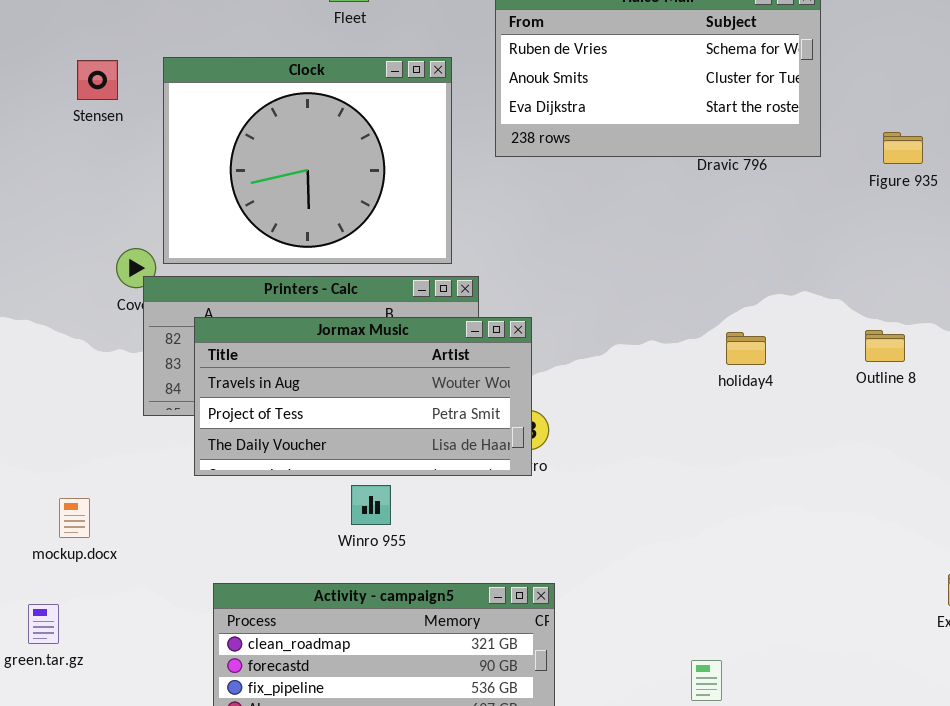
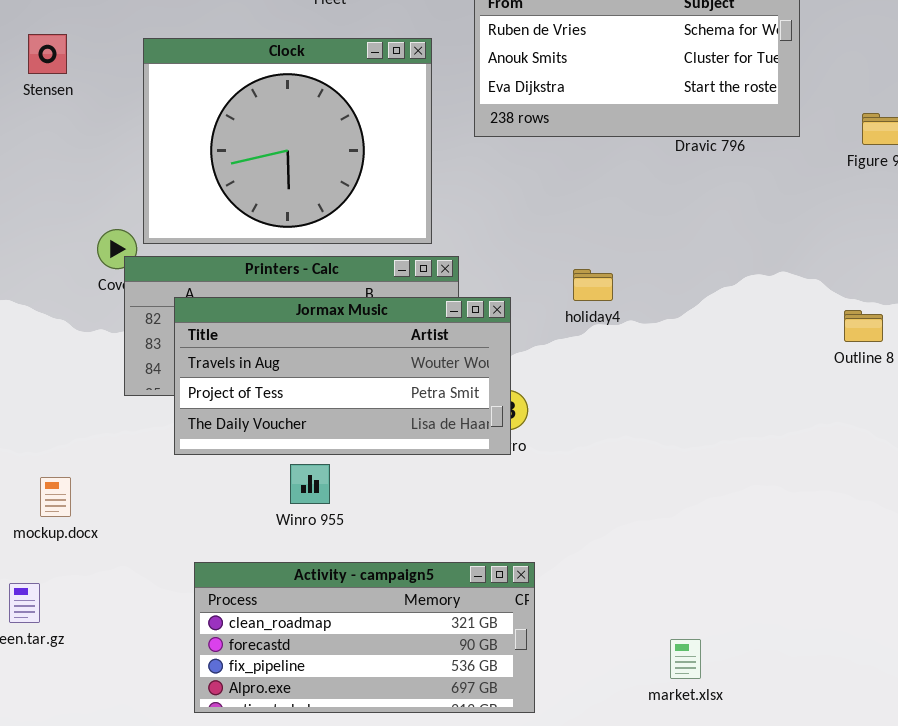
Stensen: [77,60,118,100] -> [28,34,67,74], moved
holiday4: [726,332,766,365] -> [573,269,613,301], moved
Winro 955: [351,485,391,525] -> [290,464,330,504], moved

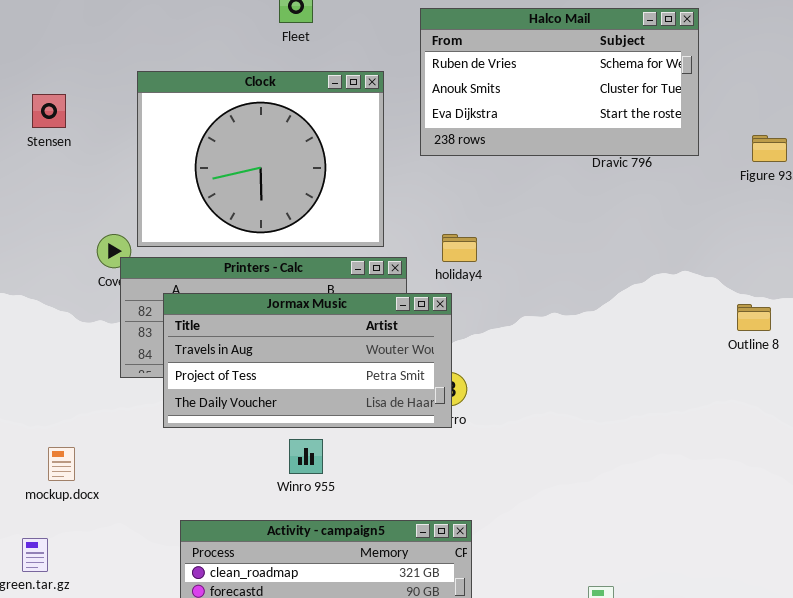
Stensen: [28,34,67,74] -> [32,94,66,128], moved
holiday4: [573,269,613,301] -> [442,234,477,262], moved
Winro 955: [290,464,330,504] -> [289,439,323,474], moved

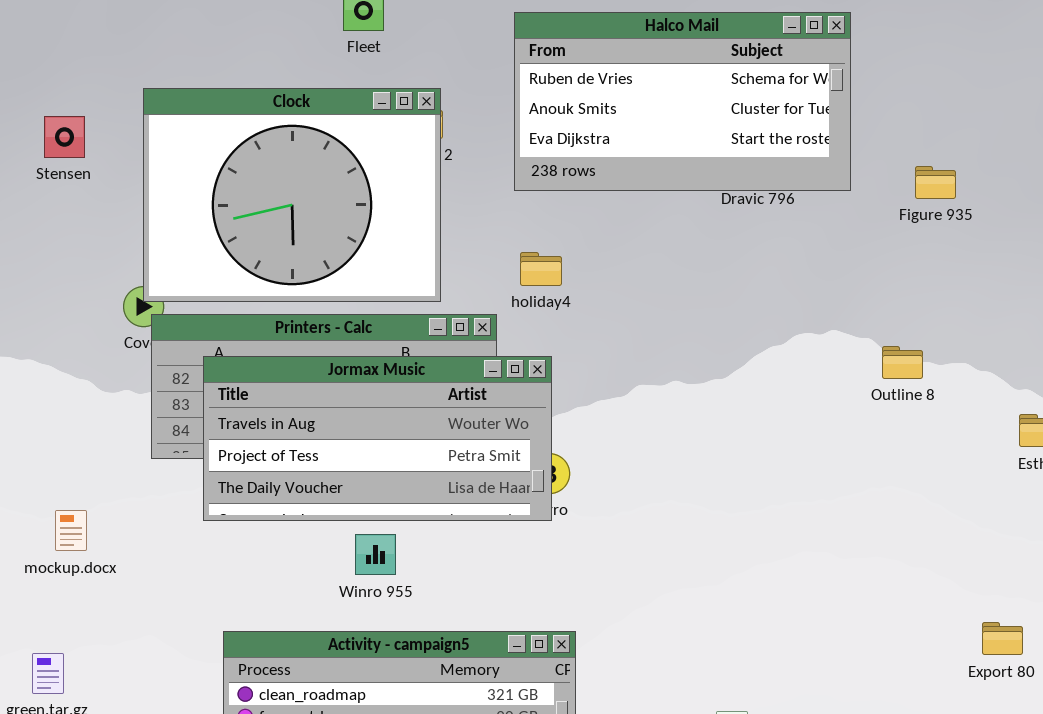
Clock: [137,71,384,247] -> [143,88,441,302], moved
holiday4: [442,234,477,262] -> [520,252,562,286], moved
Outline 8: [737,304,771,331] -> [882,346,923,379], moved
mockup.docx: [48,447,75,481] -> [55,510,87,551], moved

